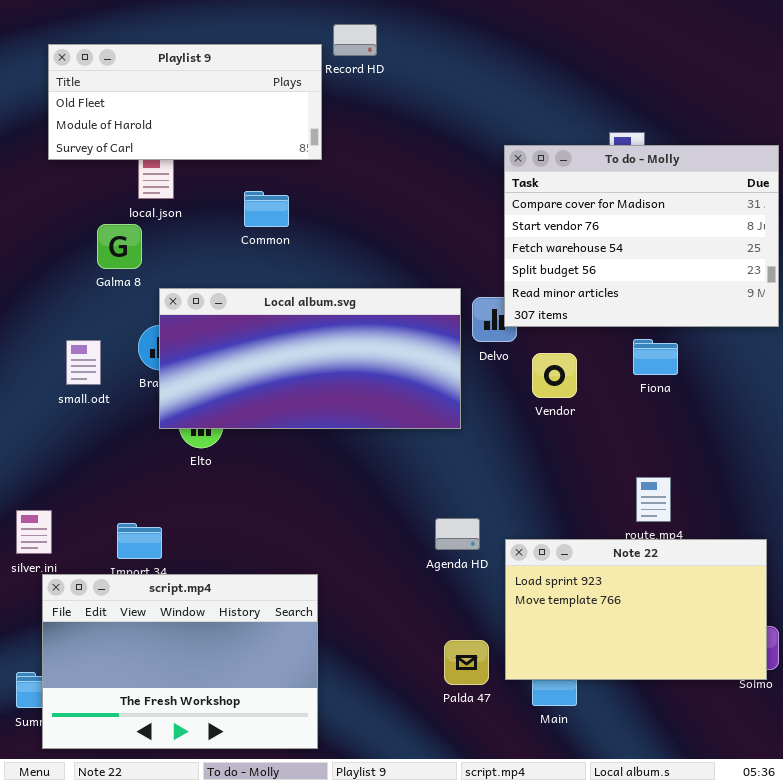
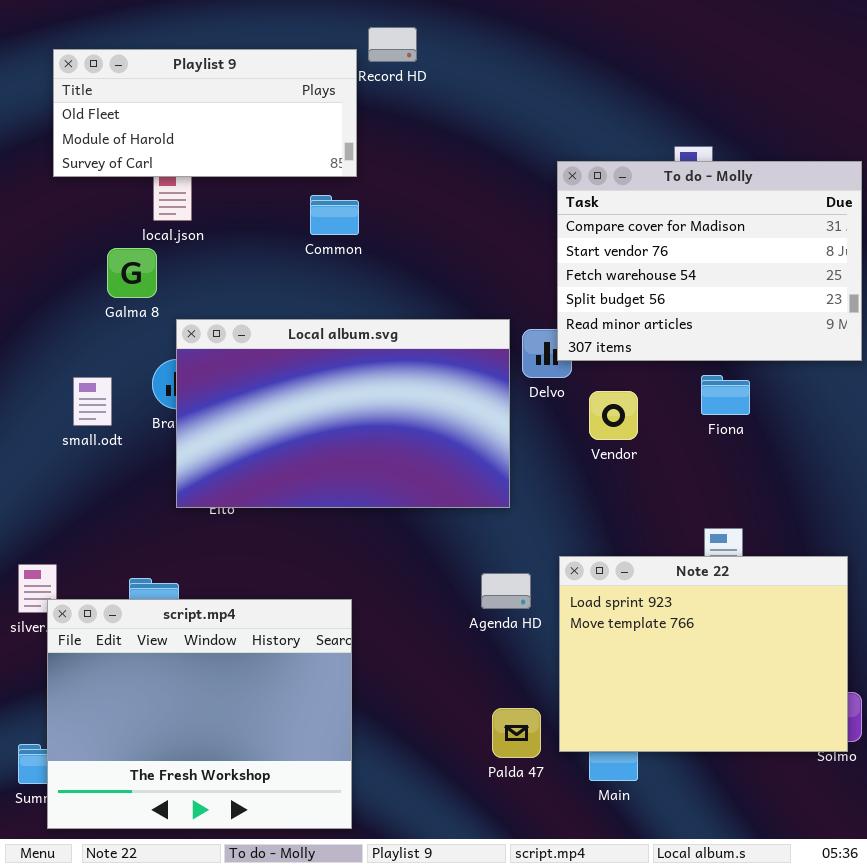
Common: [244,191,289,227] -> [310,195,359,235], moved
Local album.svg: [159,288,461,429] -> [176,319,510,508], resized
Note 22: [505,539,767,680] -> [559,556,848,752], resized
script.mp4: [42,574,318,749] -> [47,599,352,829], resized

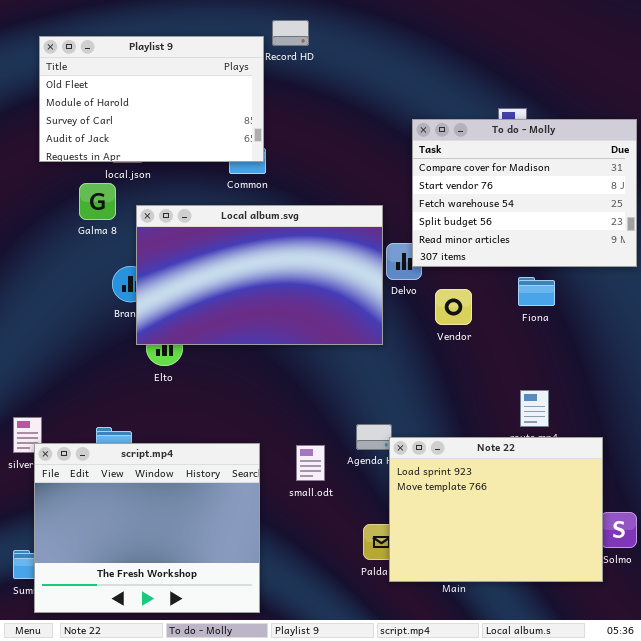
Playlist 9: [53,49,357,177] -> [39,36,264,162], resized
Local album.svg: [176,319,510,508] -> [136,205,383,345], moved
small.odt: [73,377,112,426] -> [296,445,325,481], moved
Note 22: [559,556,848,752] -> [389,437,603,582], moved

